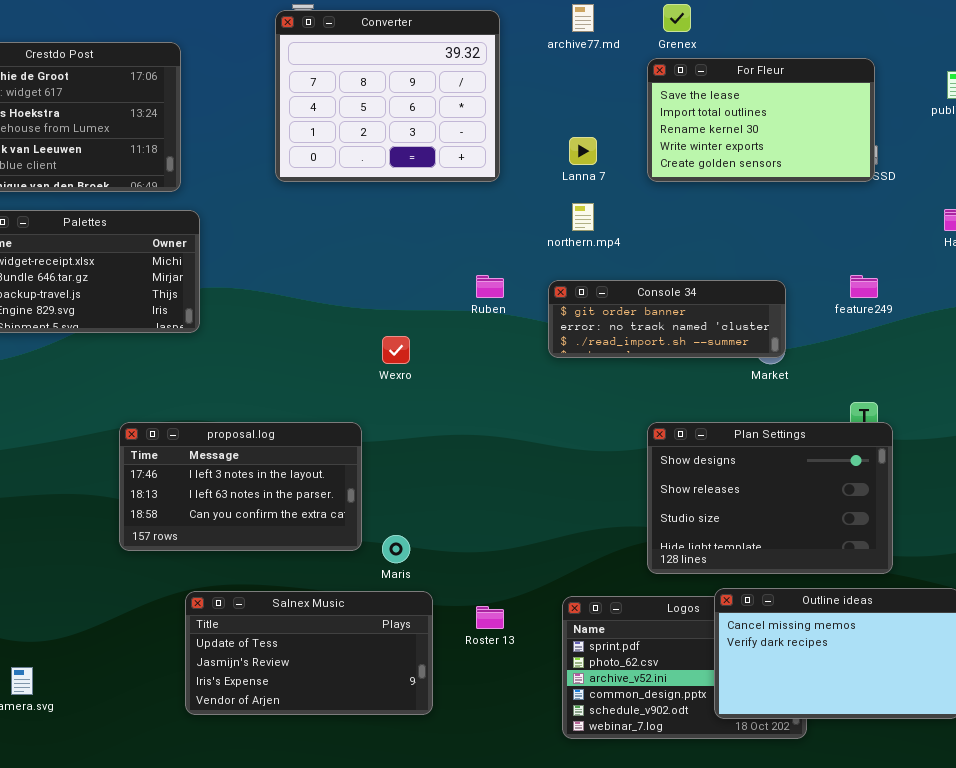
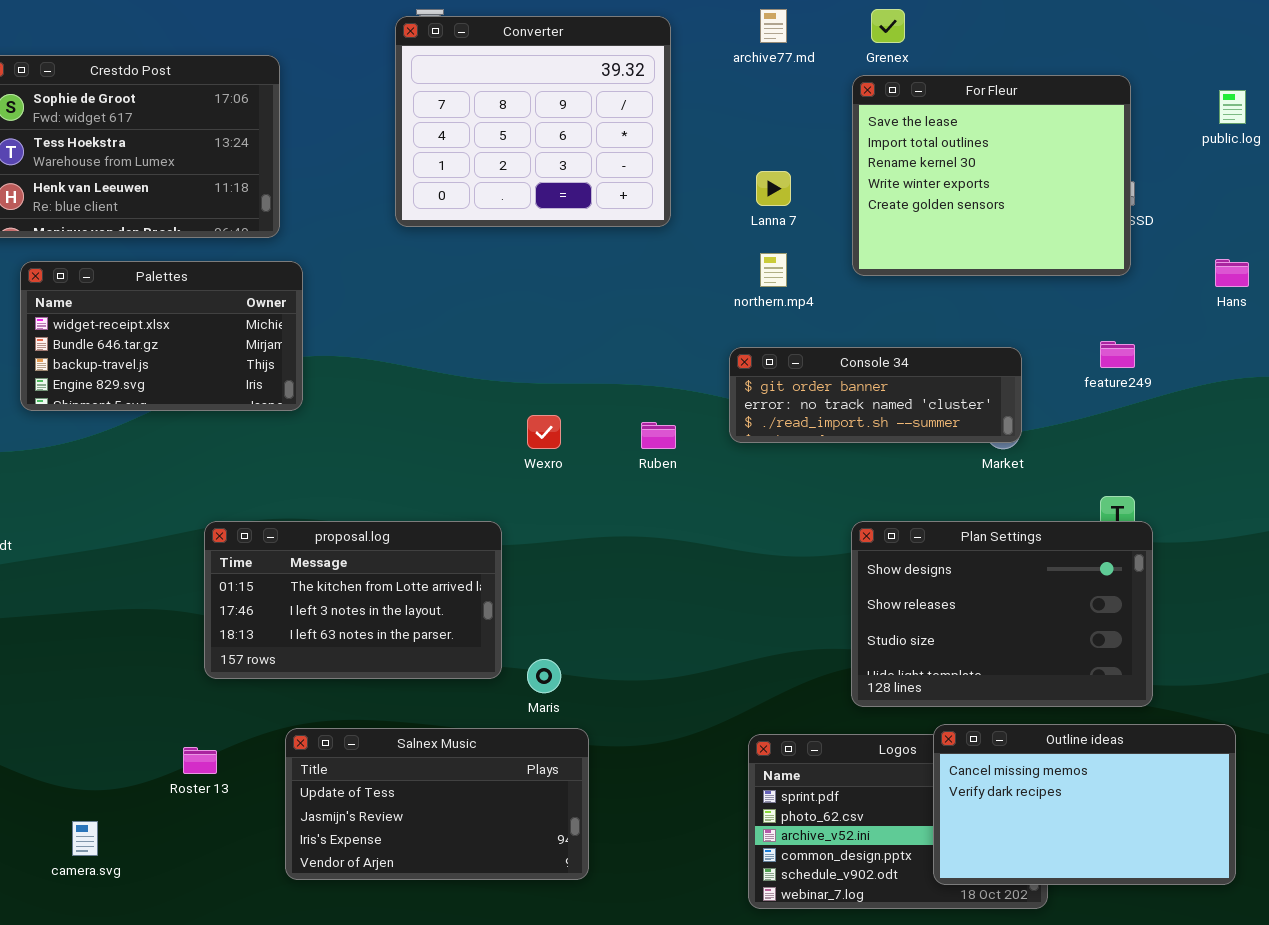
For Fleur: [647,58,875,182] -> [852,75,1131,276], resized
Ruben: [476,275,504,298] -> [641,422,676,449], moved
proposal.log: [119,422,362,551] -> [204,521,502,679], scrolled up 1 row
Roster 13: [476,606,504,629] -> [183,747,217,774], moved

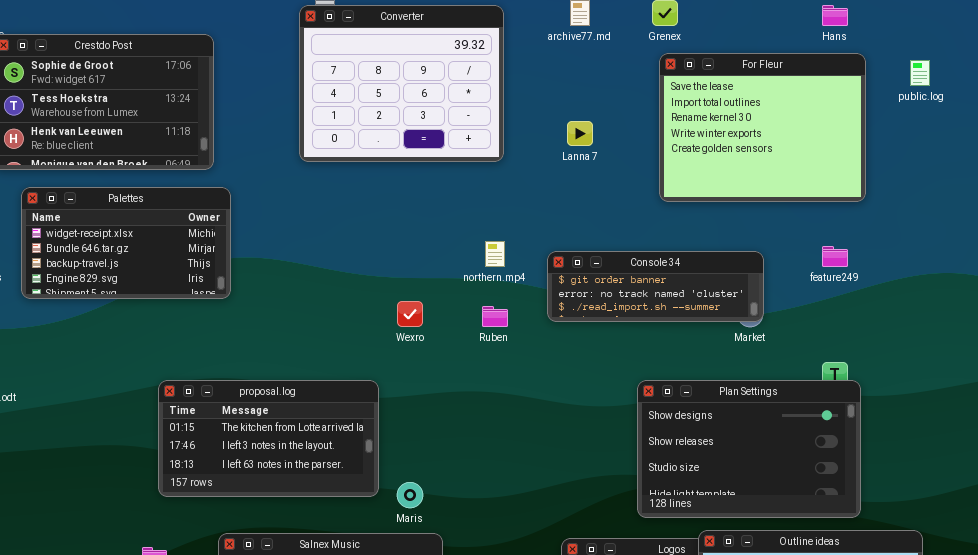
For Fleur: [852,75,1131,276] -> [659,53,866,202], moved
northern.mp4: [760,253,787,287] -> [485,241,505,267], moved
Hans: [1215,259,1249,287] -> [822,5,848,26], moved

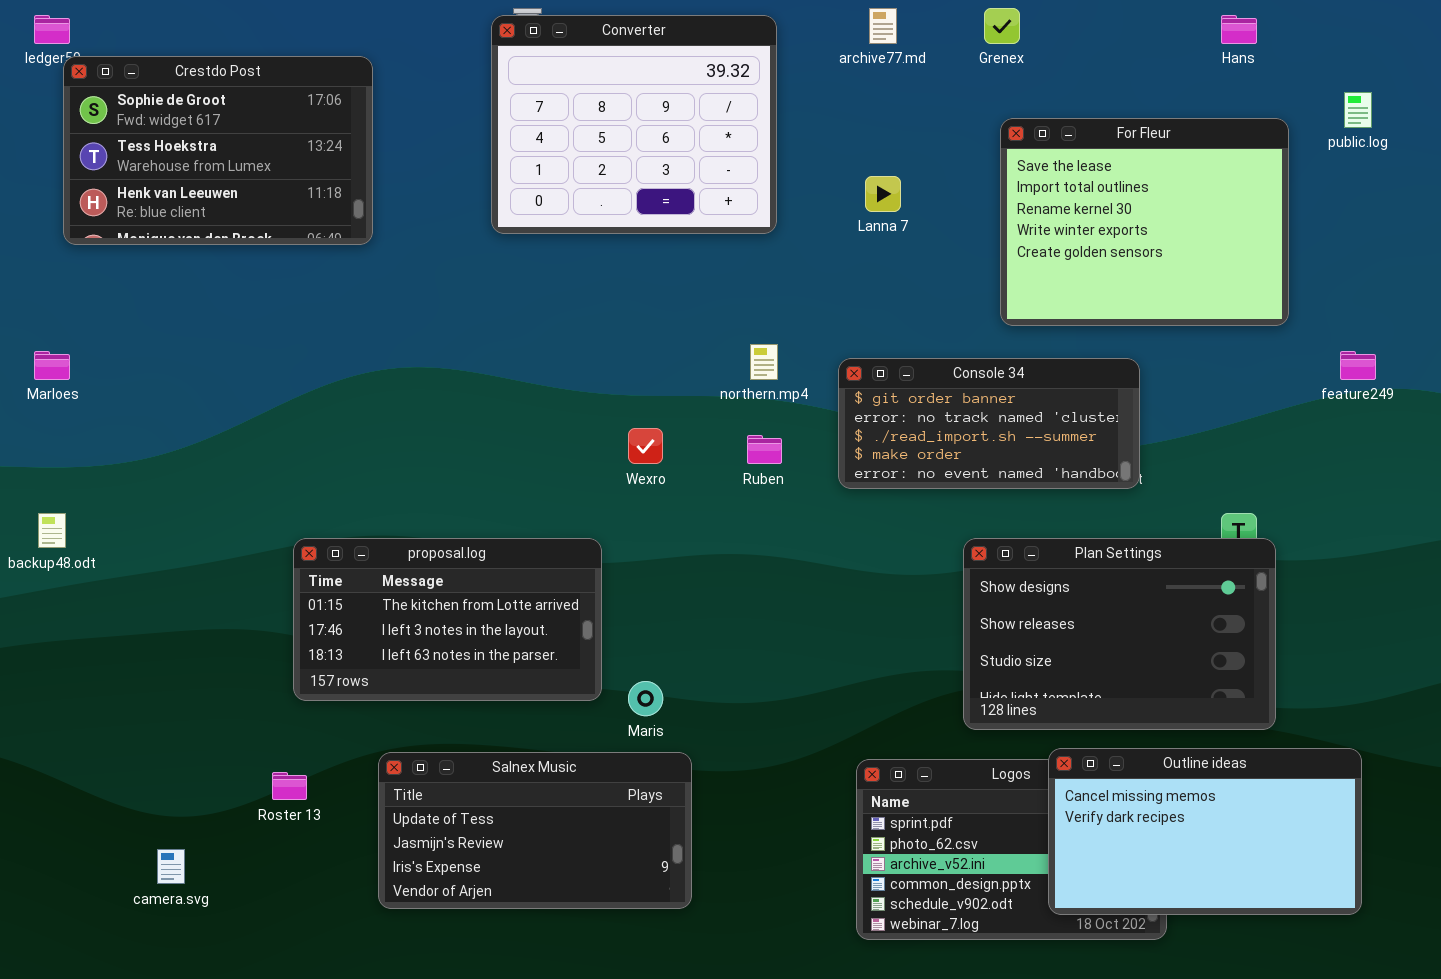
For Fleur: [659,53,866,202] -> [1000,118,1289,326], moved
Palettes: [21,187,231,299] -> none, closed
feature249: [822,246,848,267] -> [1340,351,1376,380], moved
Console 34: [547,251,764,322] -> [838,358,1140,489], resized

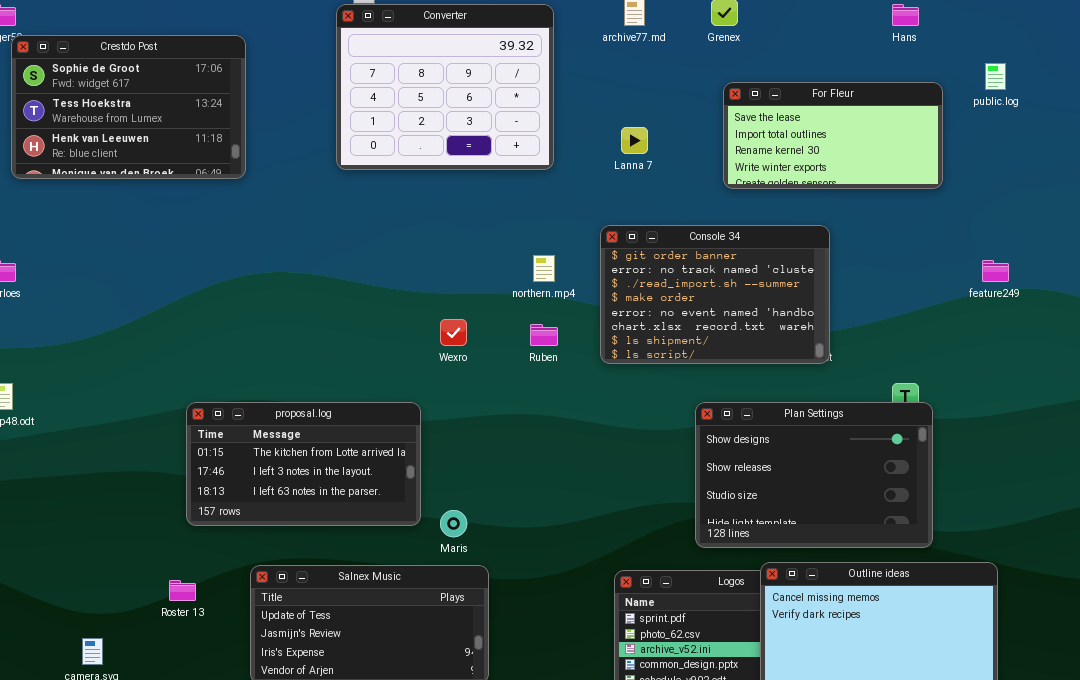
For Fleur: [1000,118,1289,326] -> [723,82,943,189], resized
Console 34: [838,358,1140,489] -> [600,225,830,364], resized

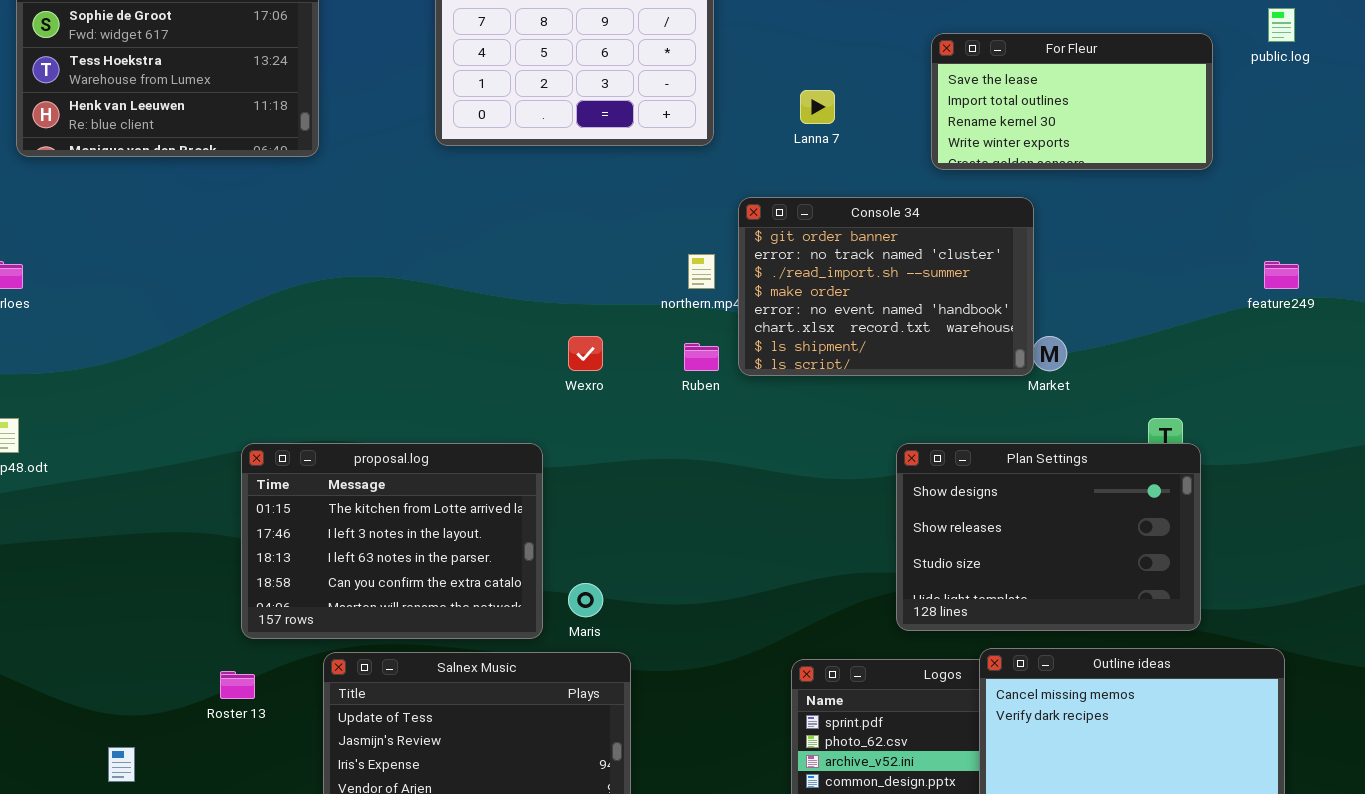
Console 34: [600,225,830,364] -> [738,197,1034,376], moved
proposal.log: [186,402,421,526] -> [241,443,543,639], resized

